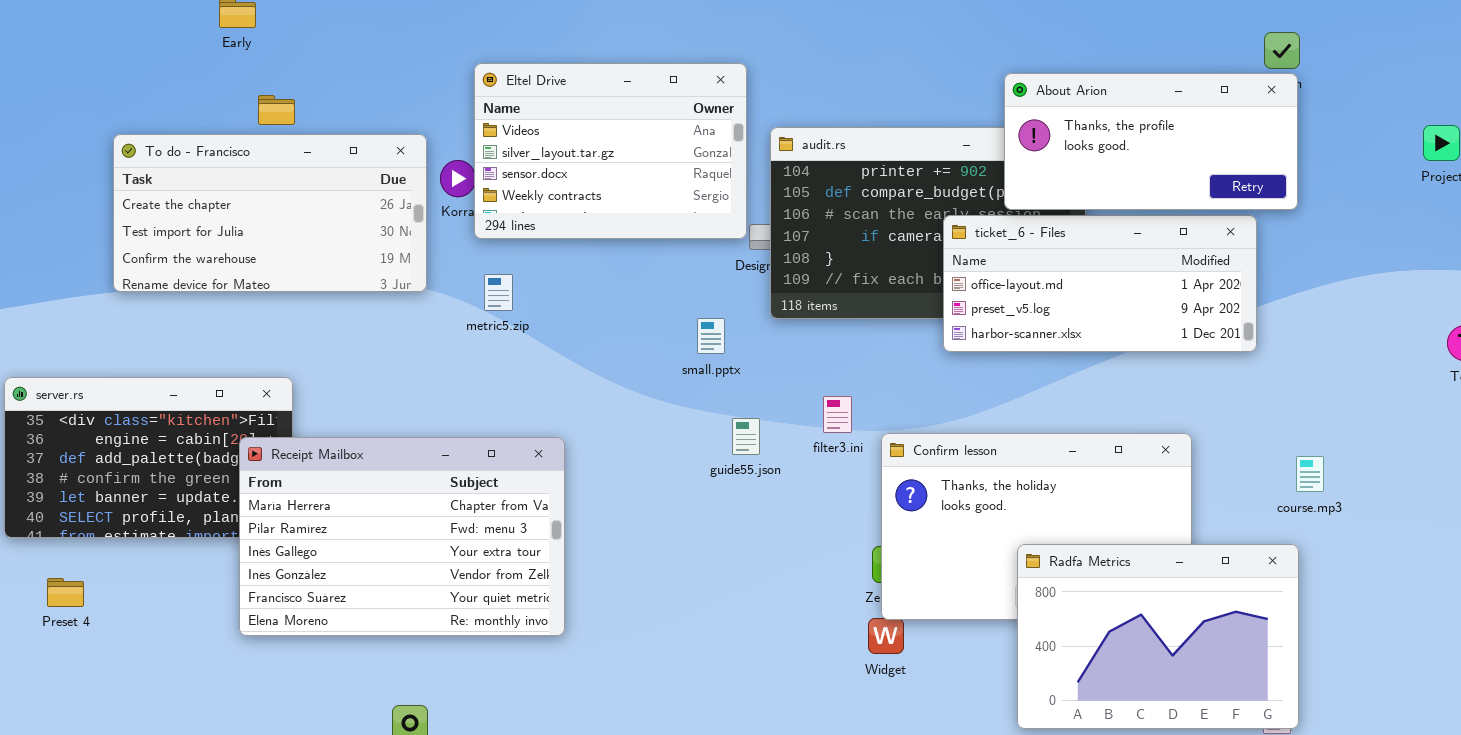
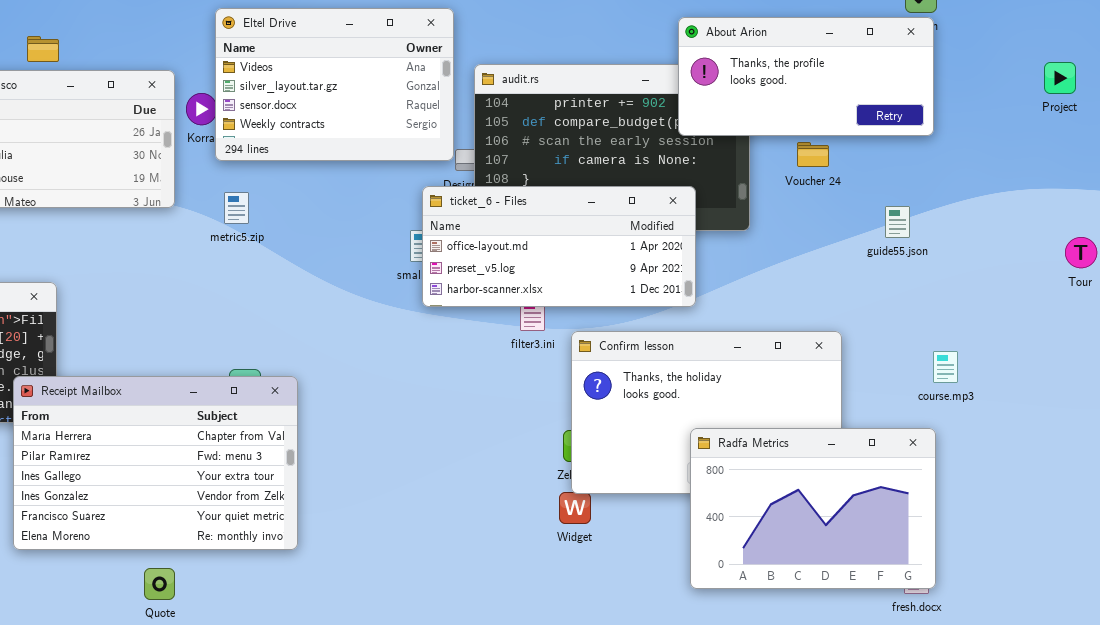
ticket_6 - Files: [943,215,1257,352] -> [422,186,696,307], moved
guide55.json: [732,418,760,455] -> [885,206,910,238], moved
Receipt Mailbox: [239,437,565,636] -> [13,376,298,550], moved

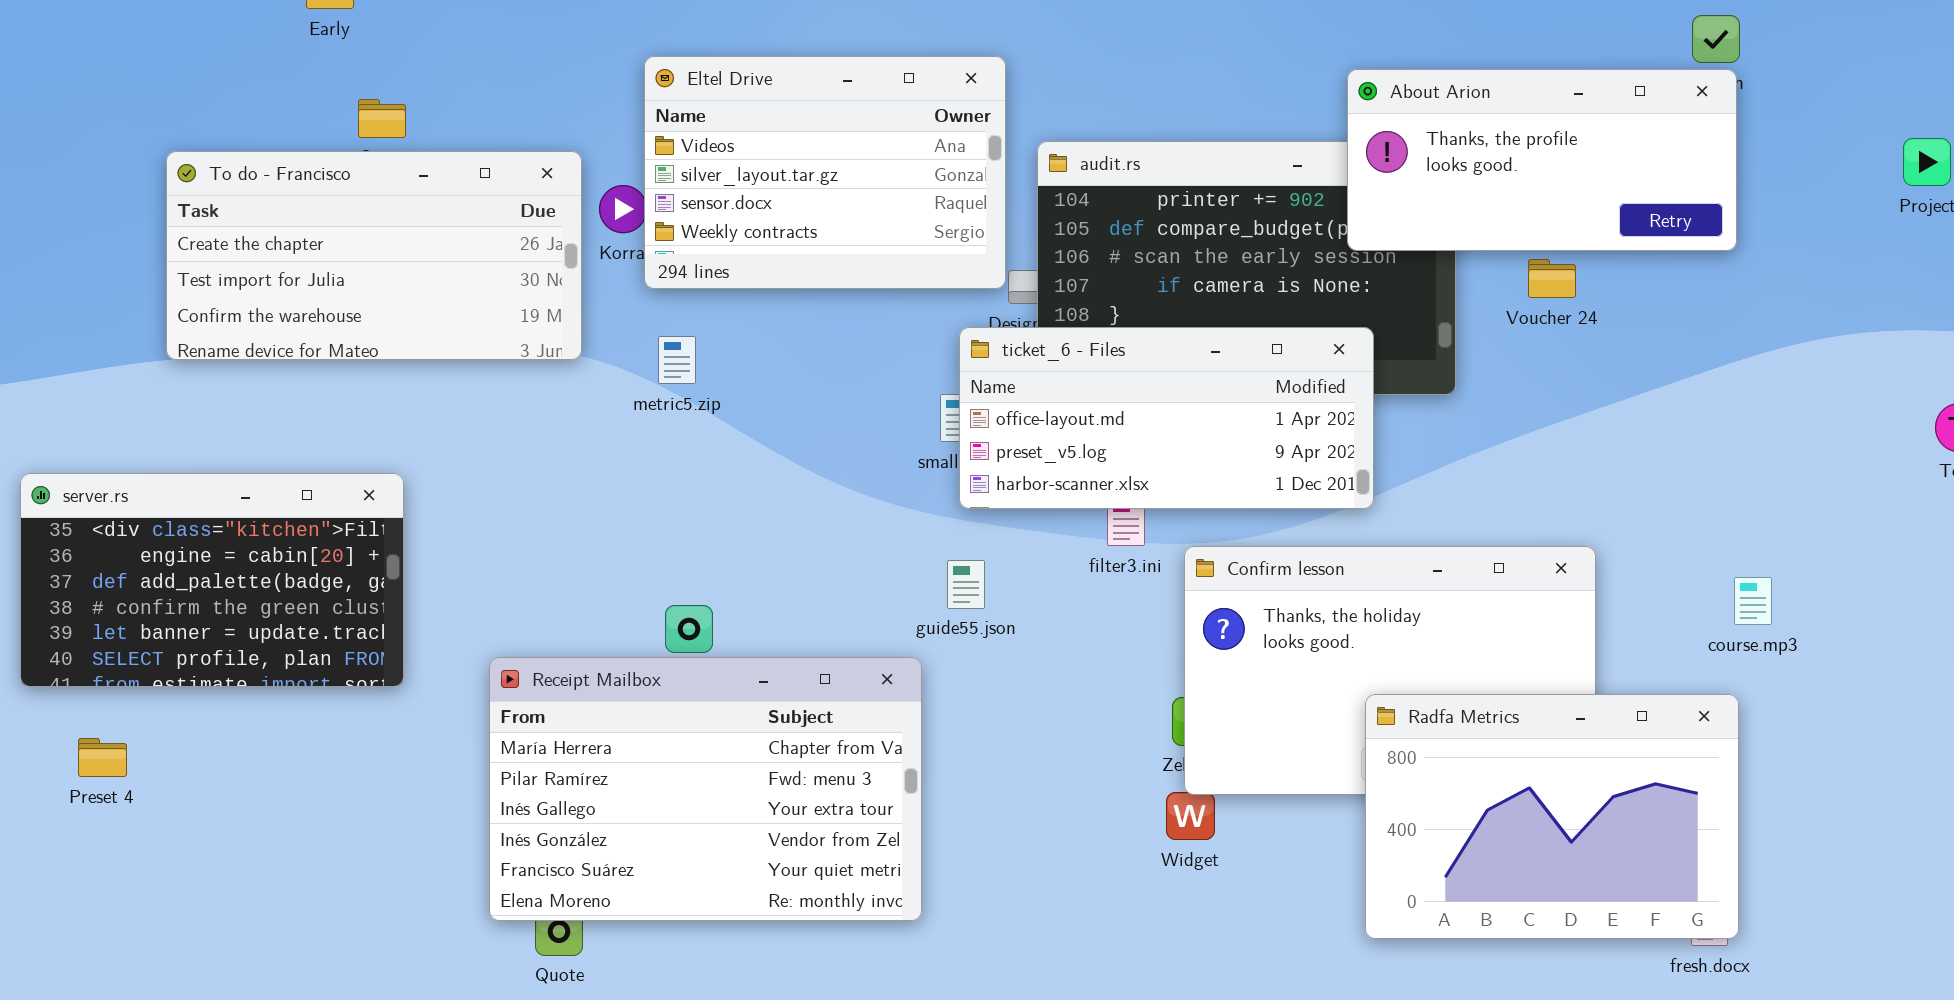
guide55.json: [885,206,910,238] -> [947,560,985,609], moved
Receipt Mailbox: [13,376,298,550] -> [489,657,922,921], moved

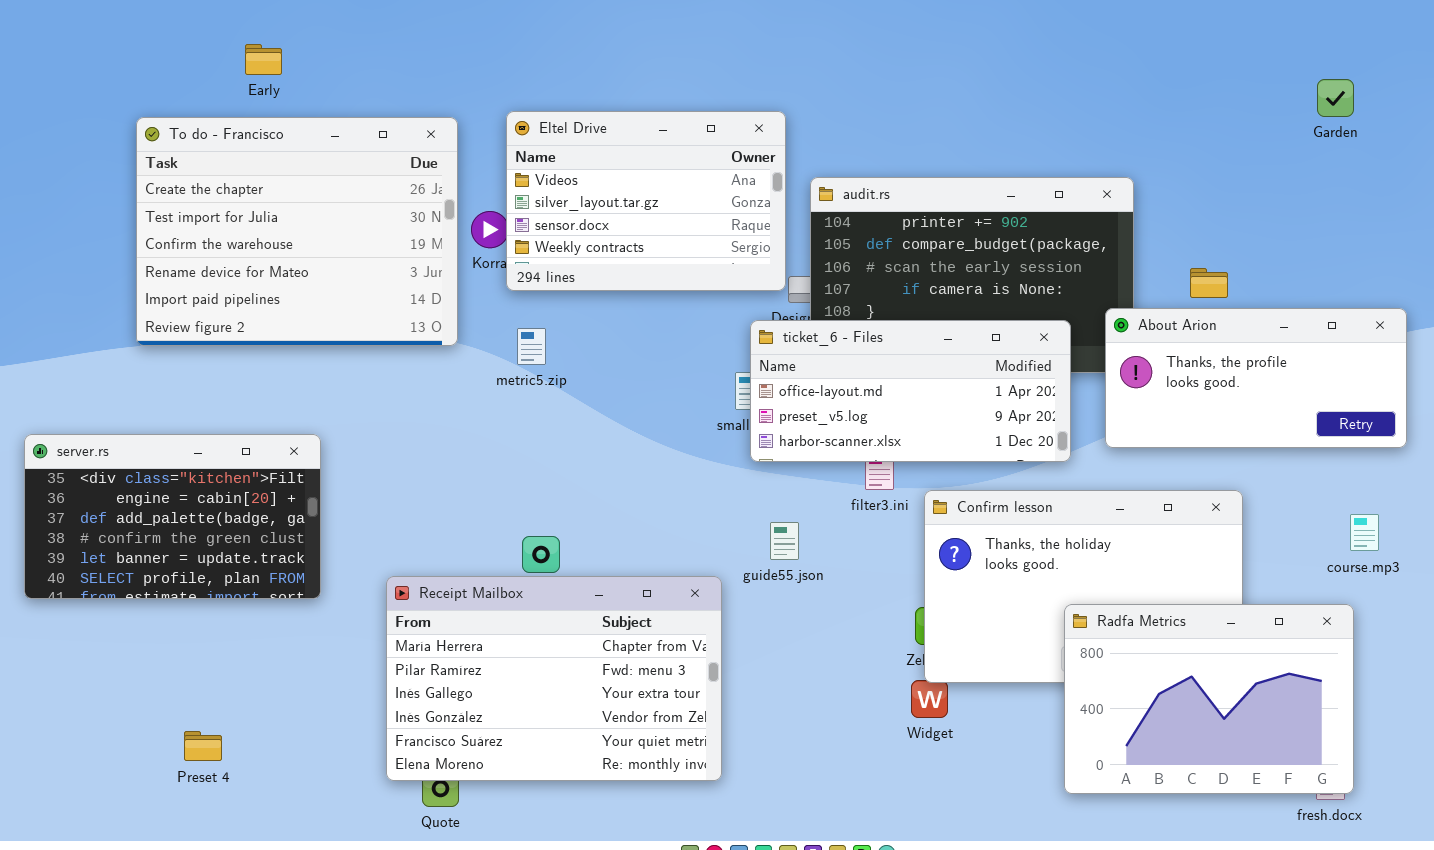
About Arion: [1347,69,1737,251] -> [1105,308,1407,448], moved
To do - Francisco: [166,151,582,360] -> [136,117,458,346], resized
guide55.json: [947,560,985,609] -> [770,522,799,560], moved
Preset 4: [78,738,127,777] -> [184,731,222,761], moved

